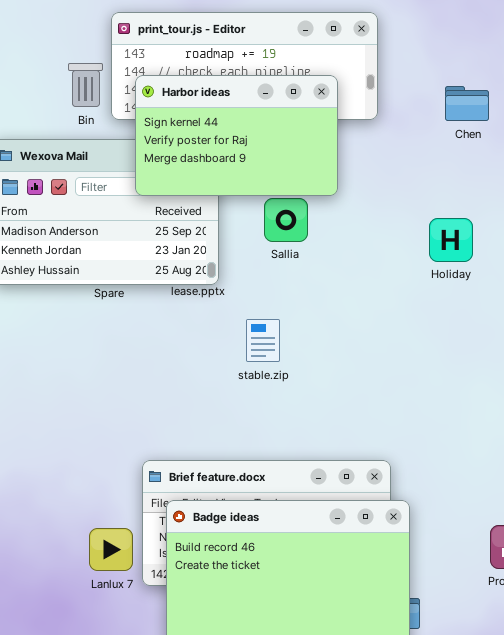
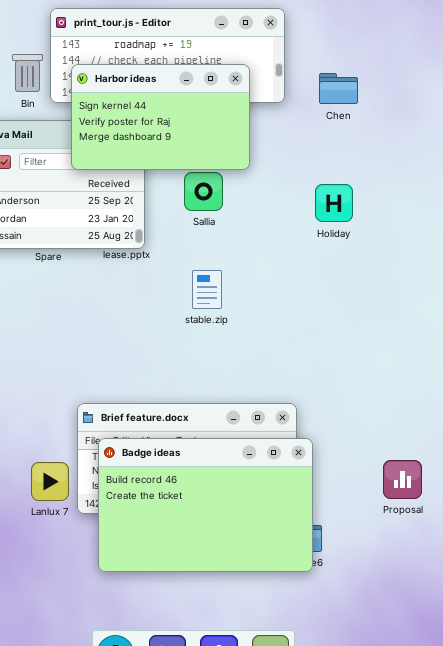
Chen: [445,86,489,121] -> [319,73,358,104], moved
Holiday: [429,218,473,262] -> [315,184,353,222], moved
stable.zip: [246,319,280,362] -> [192,270,222,309], moved

